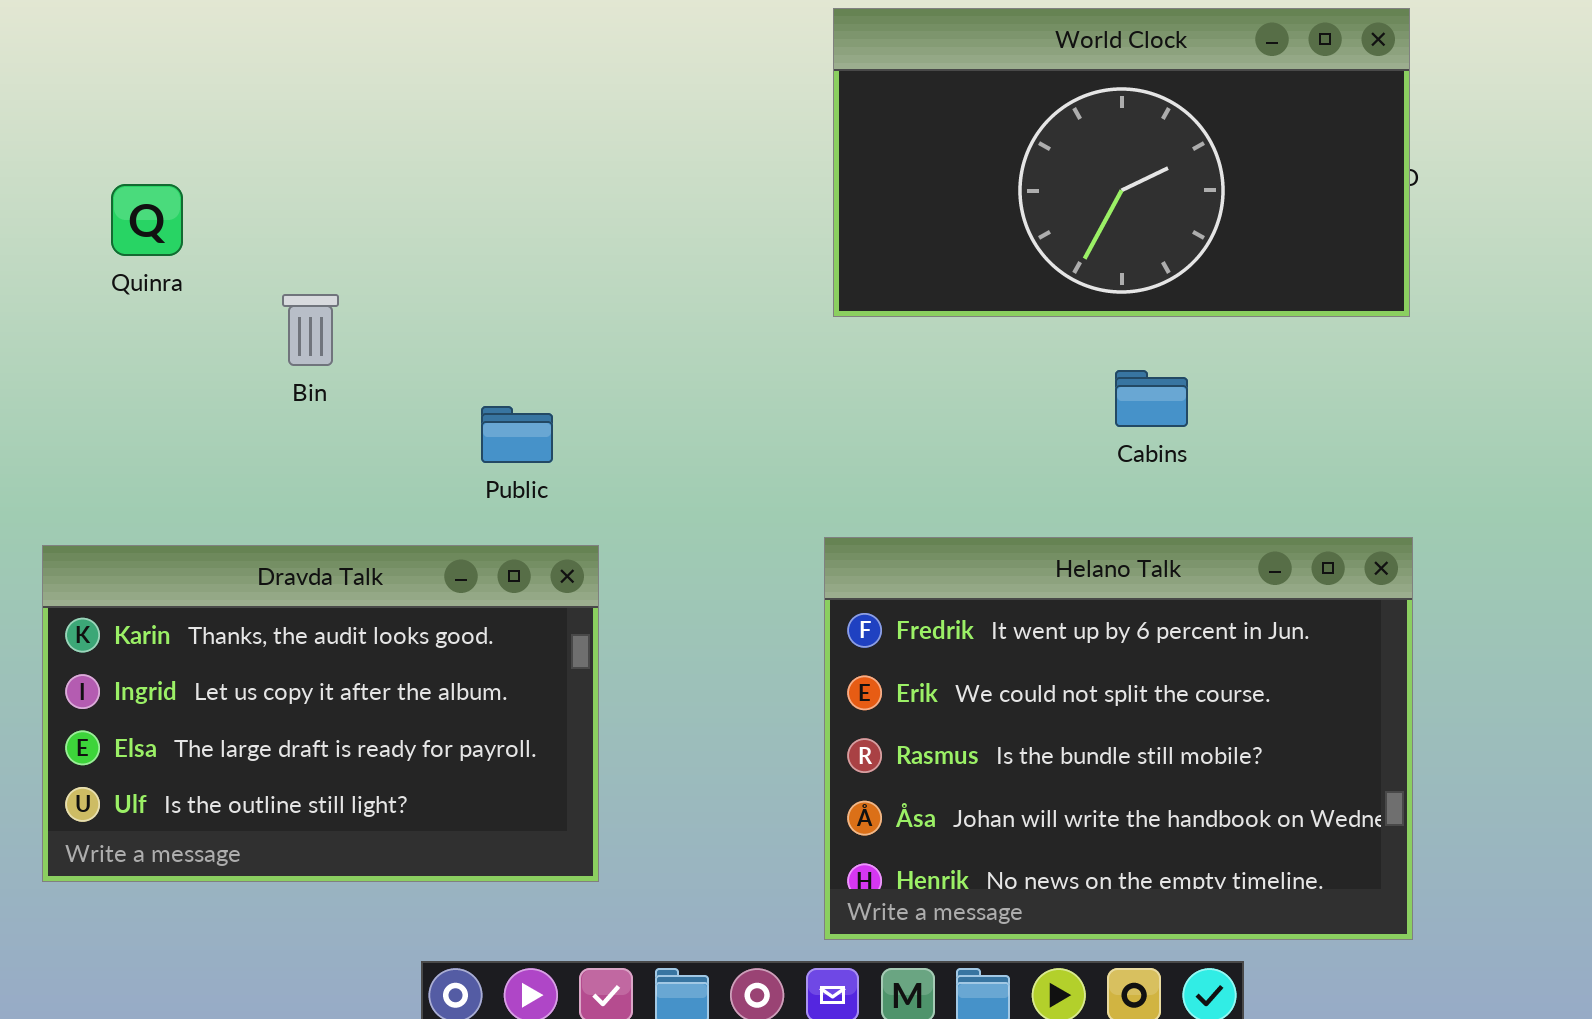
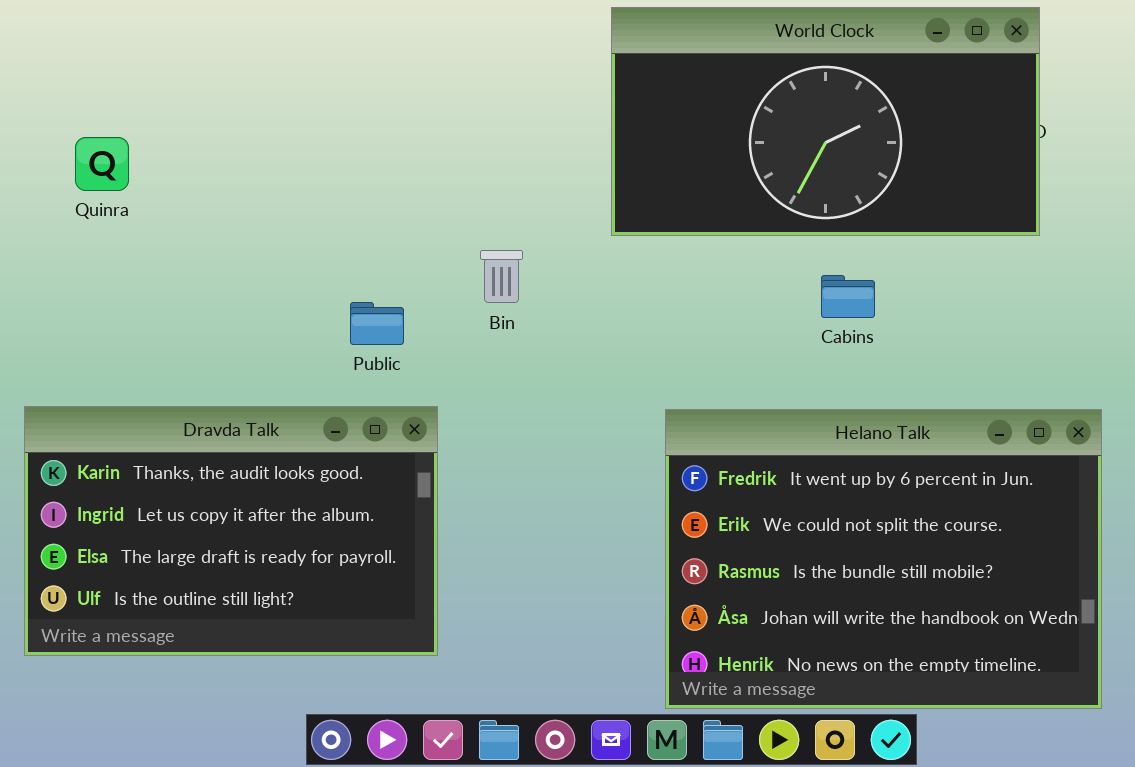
Bin: [282,294,339,366] -> [480,250,523,303], moved
Helano Talk: [824,537,1413,940] -> [665,409,1102,709], moved

